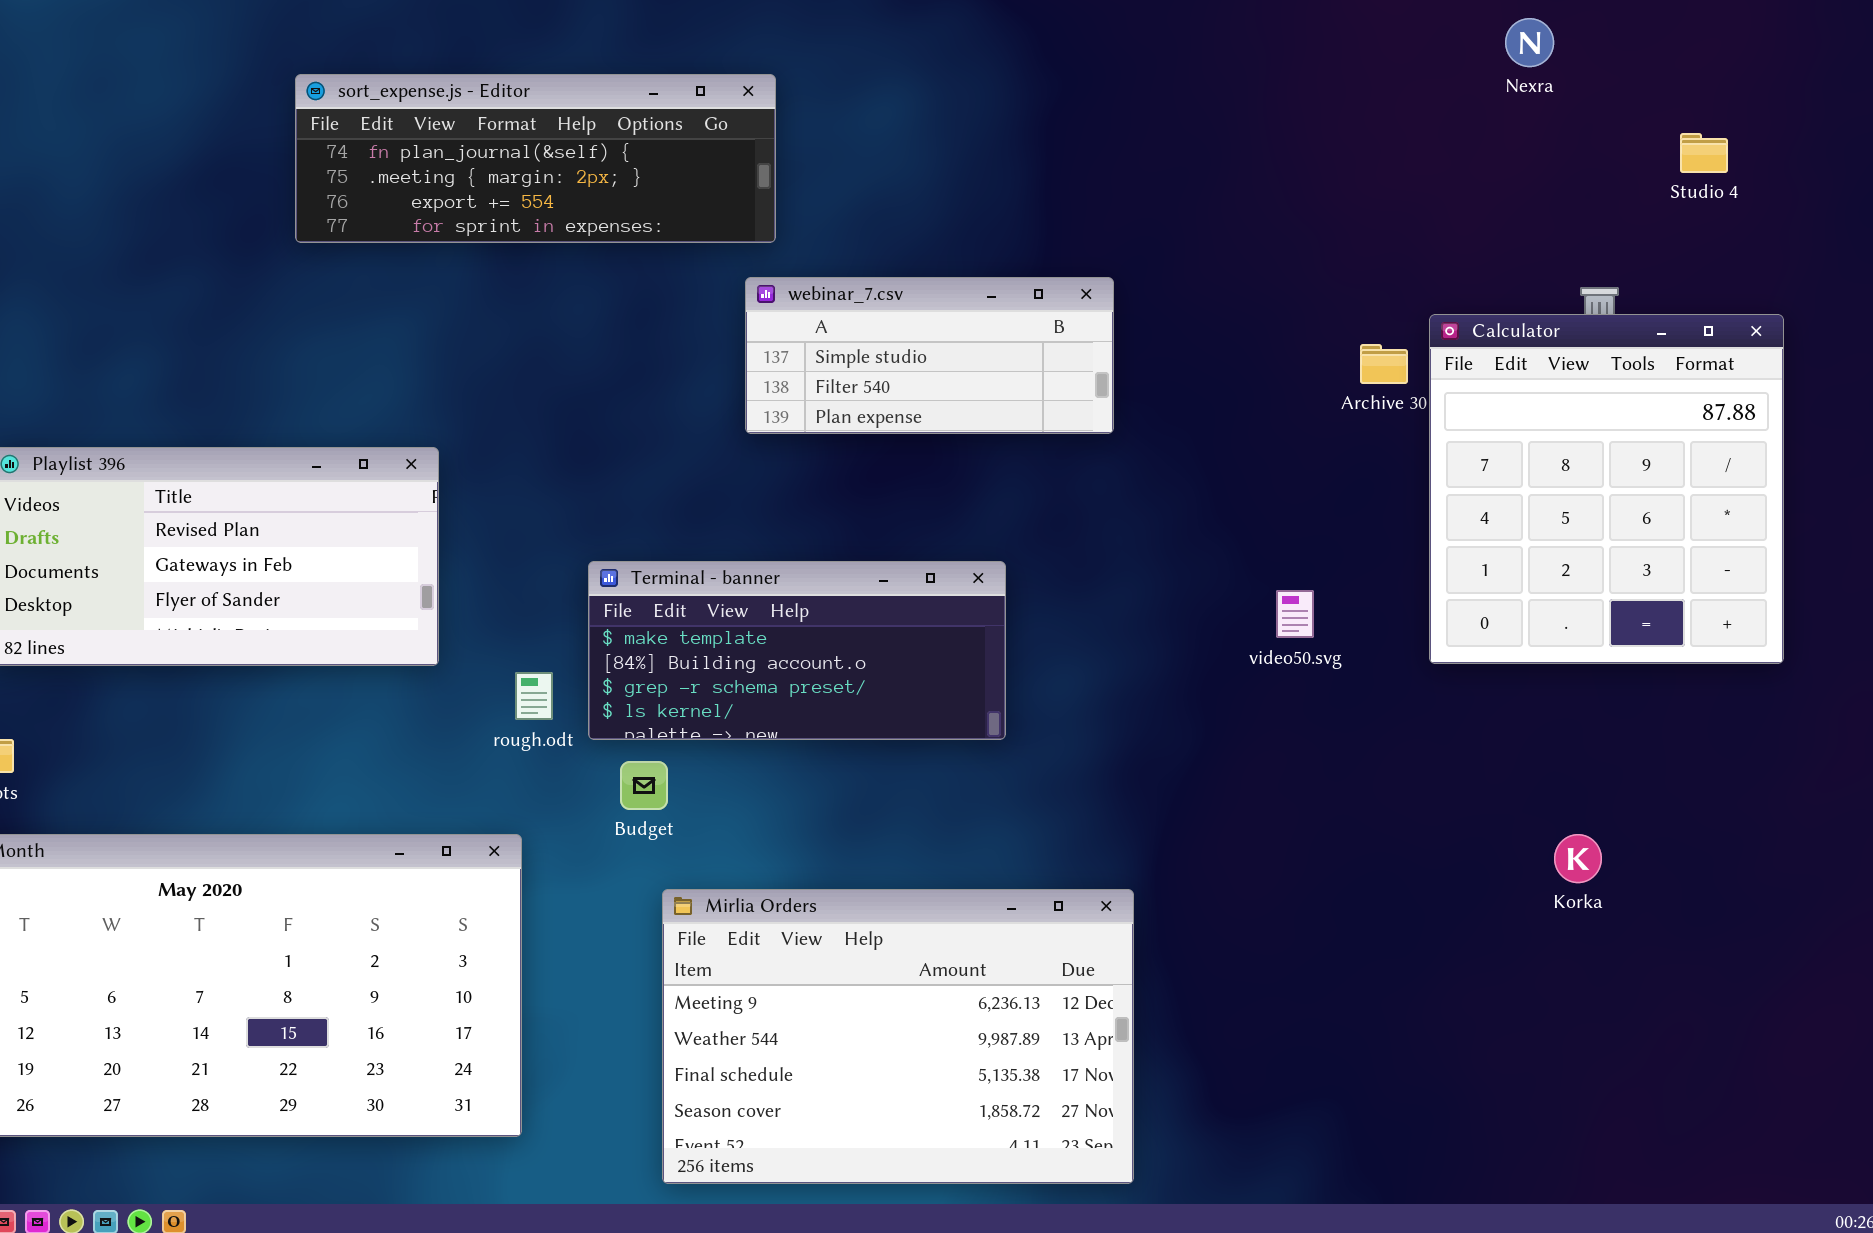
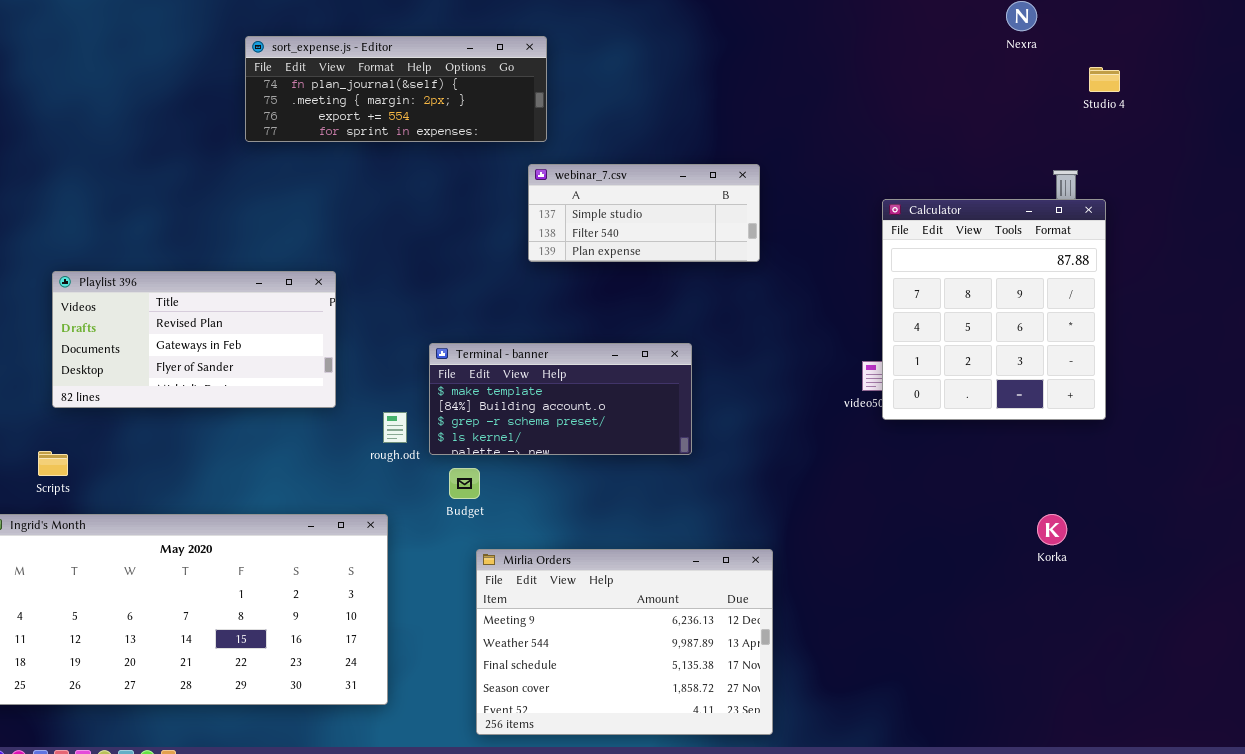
Studio 4: [1680,133,1728,173] -> [1089,67,1120,92], moved
Calculator: [1429,314,1784,664] -> [882,199,1106,420], moved

